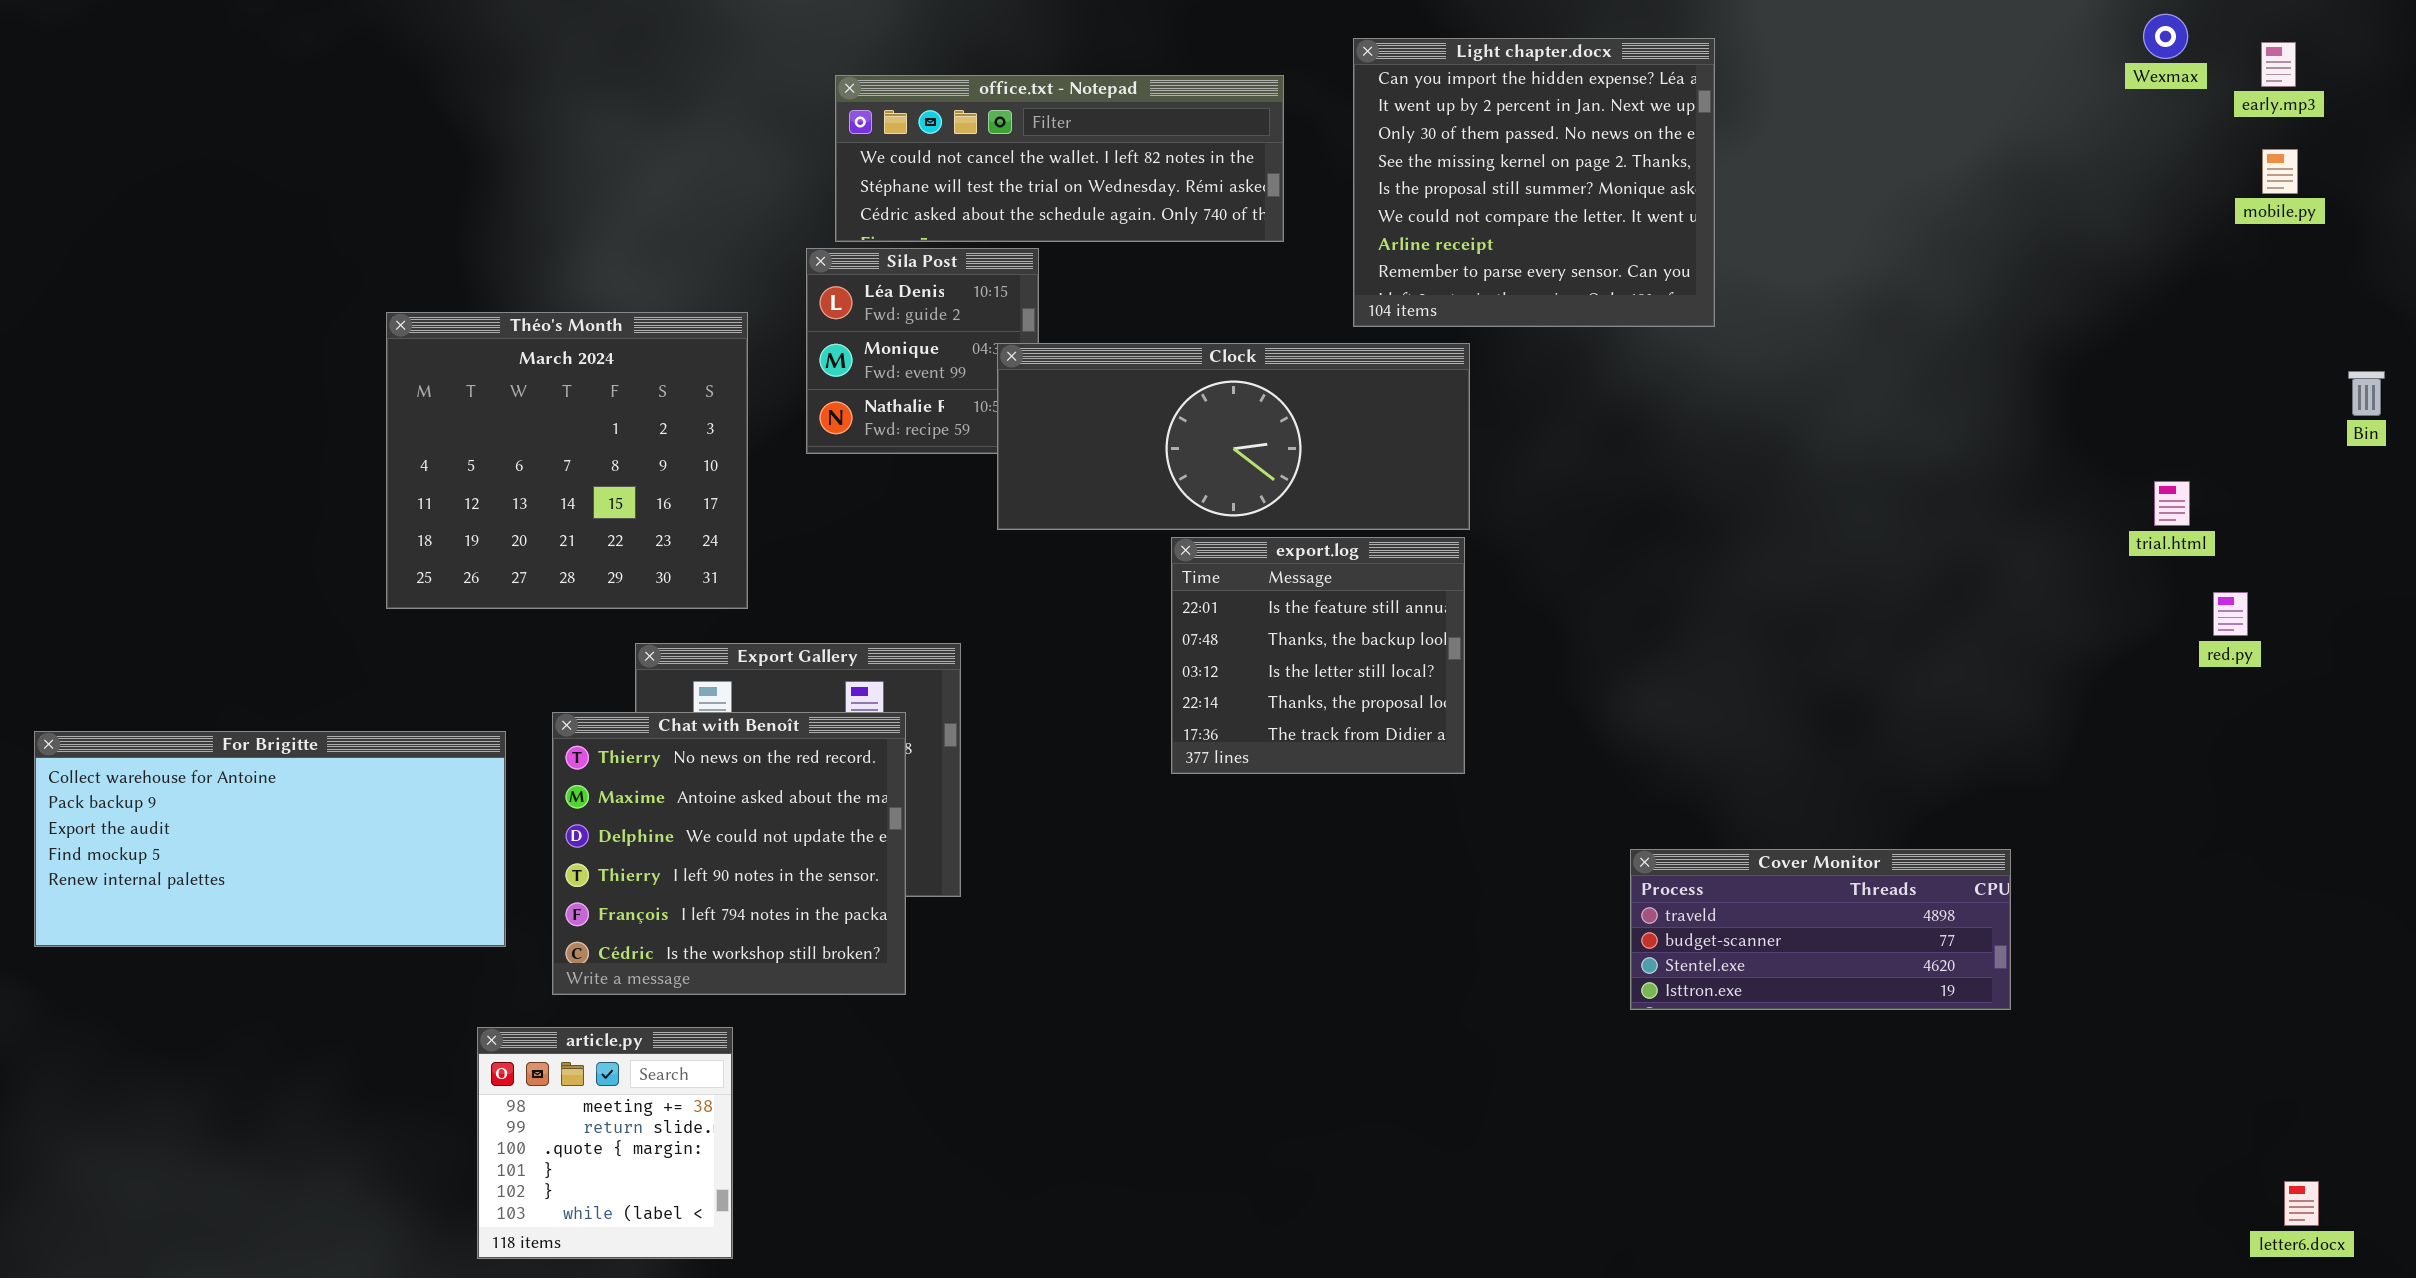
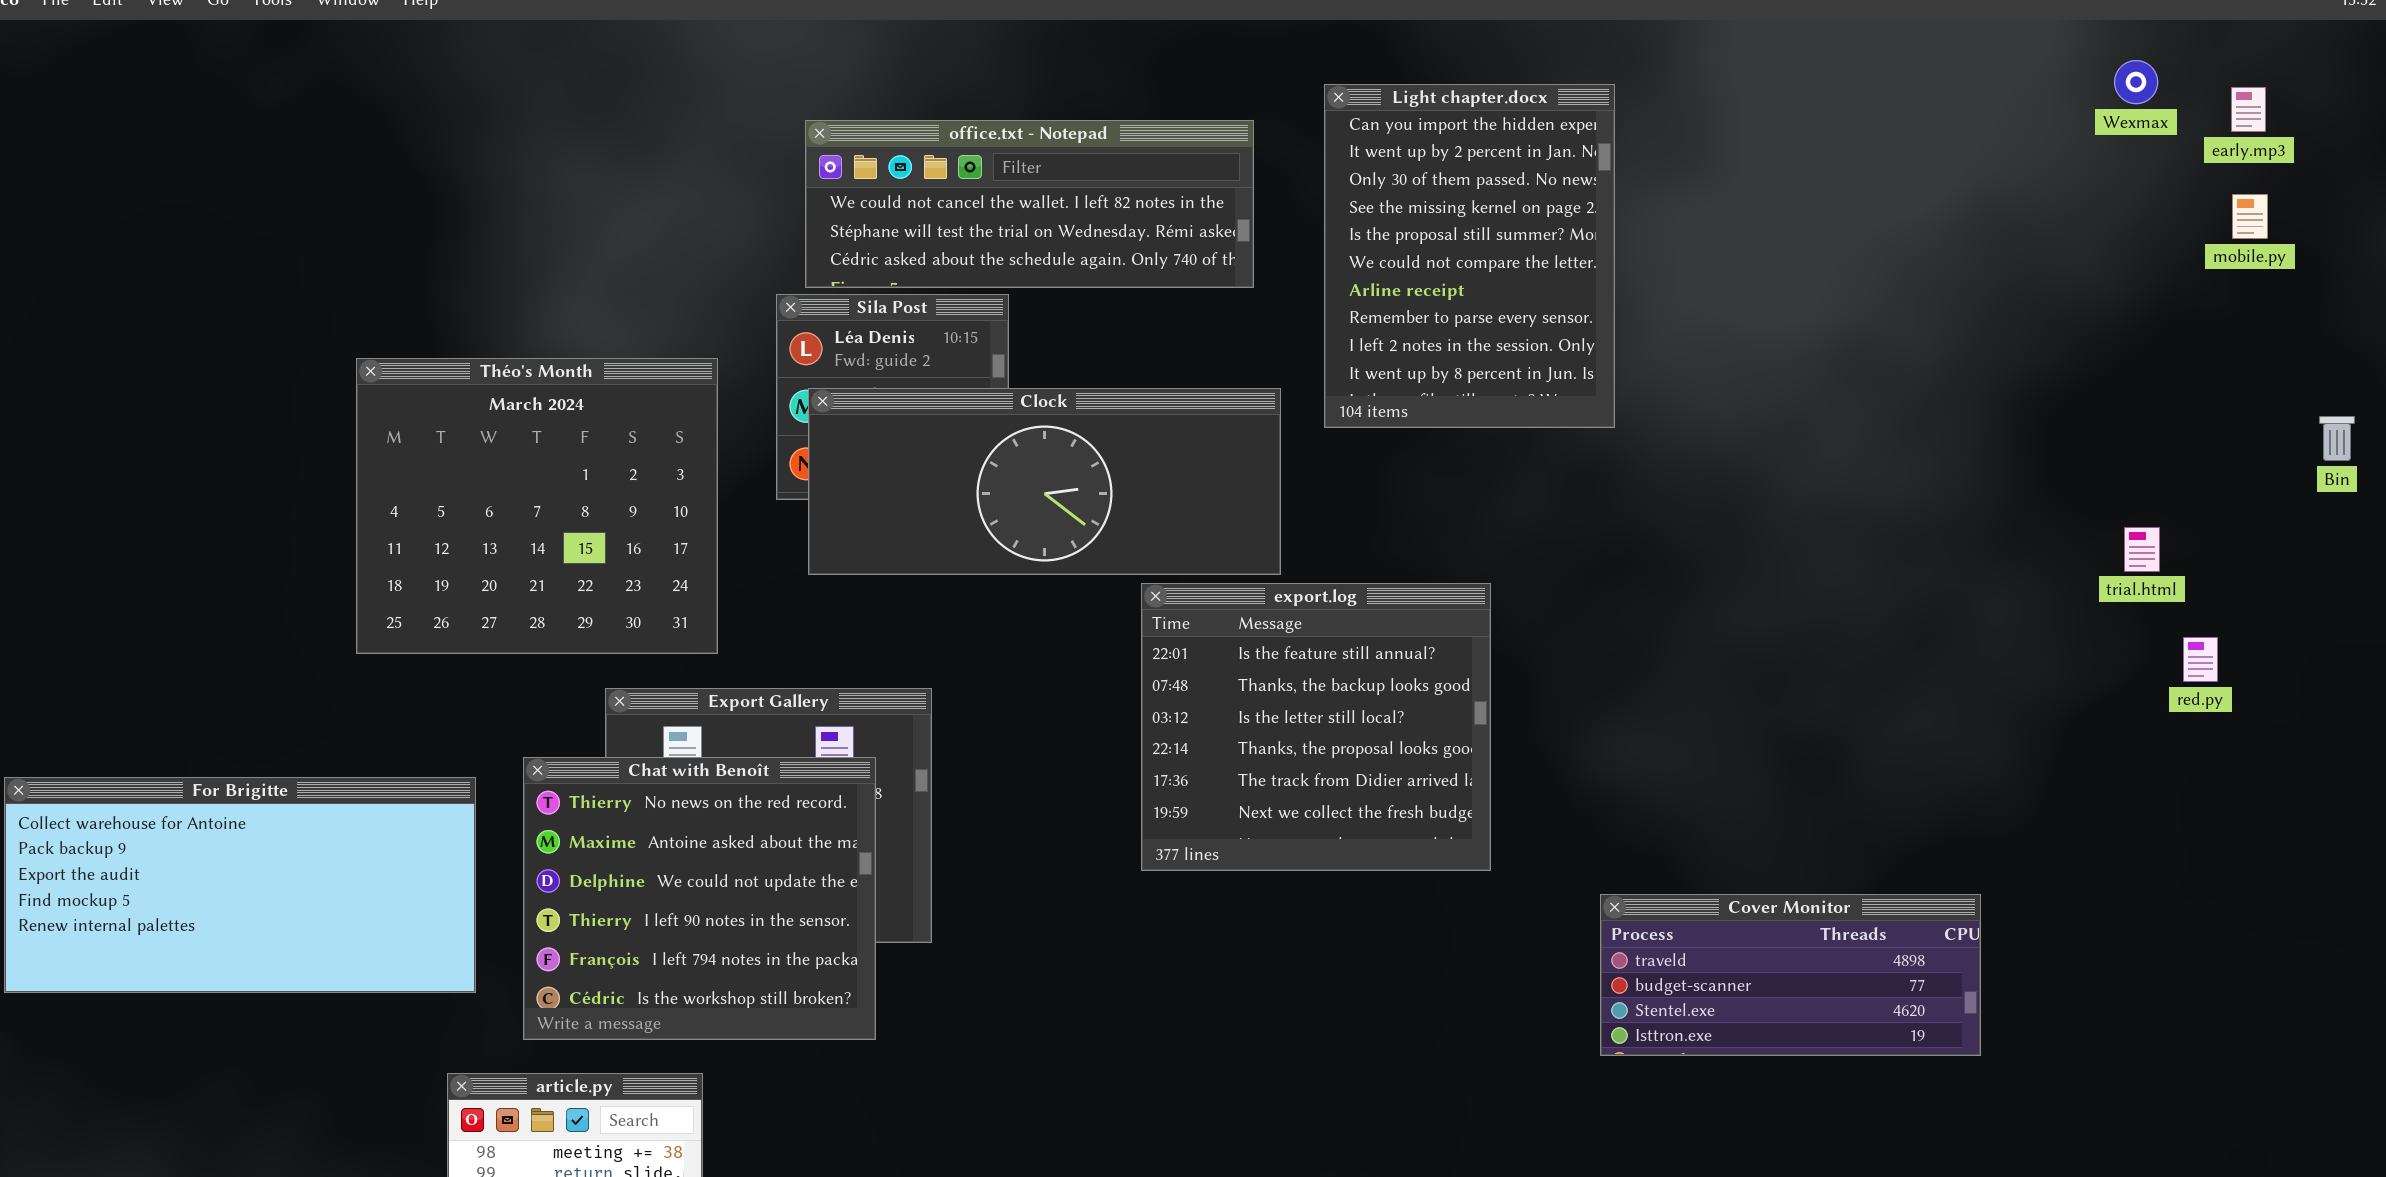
Light chapter.docx: [1353,38,1715,327] -> [1324,84,1615,428], resized
Clock: [997,343,1470,530] -> [808,388,1281,575], moved
export.log: [1171,537,1465,774] -> [1141,583,1491,871], resized

